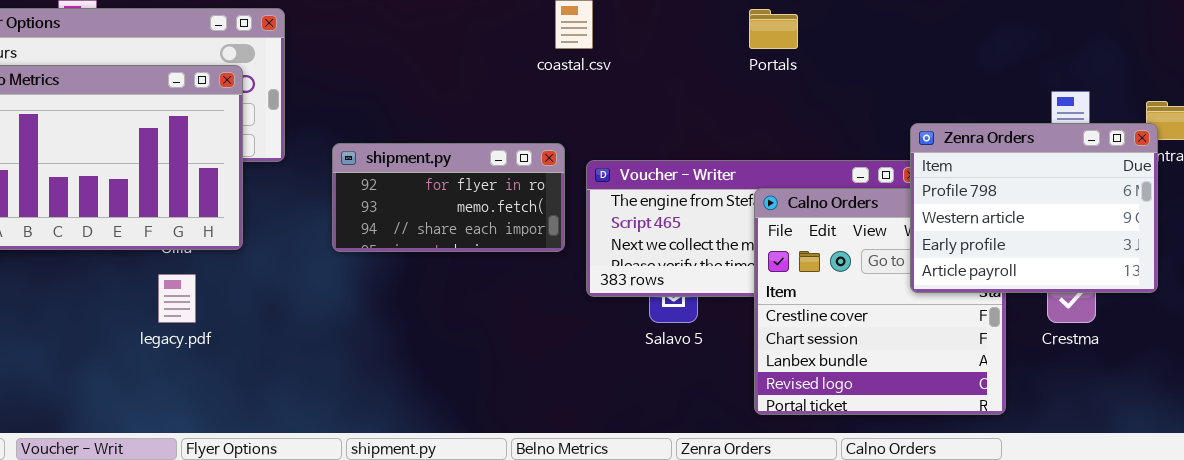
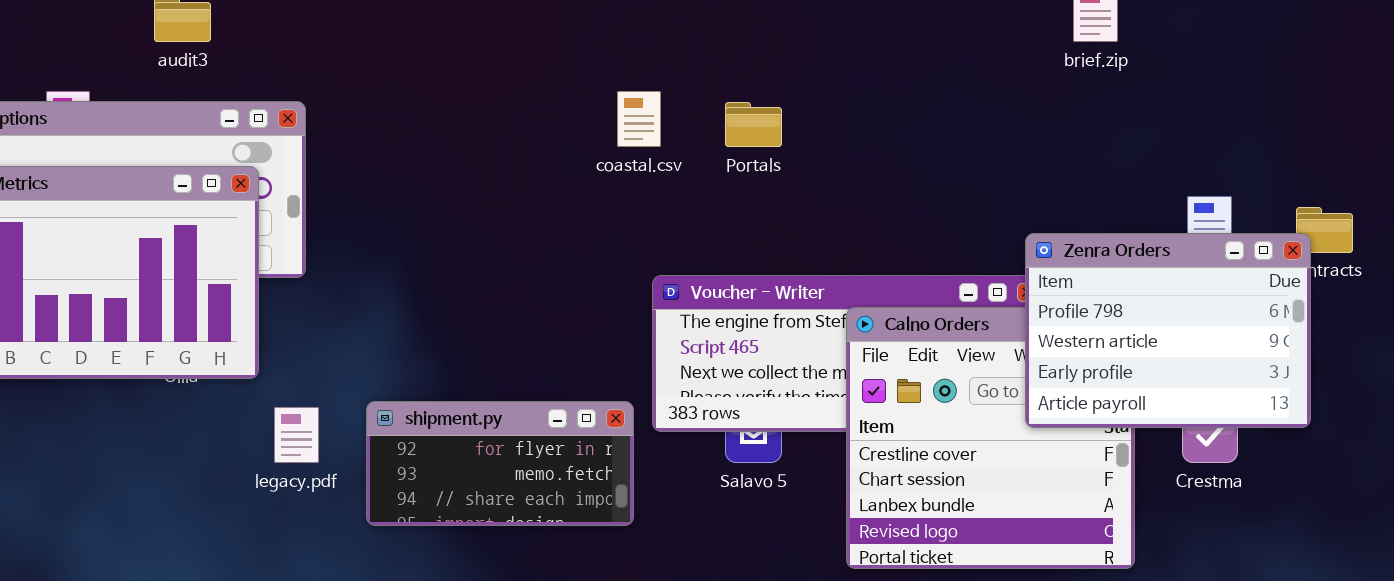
Portals: [749,9,798,49] -> [725,102,782,147], moved
shipment.py: [332,143,565,252] -> [366,401,634,526], moved
legacy.pdf: [158,274,196,323] -> [274,407,319,463], moved

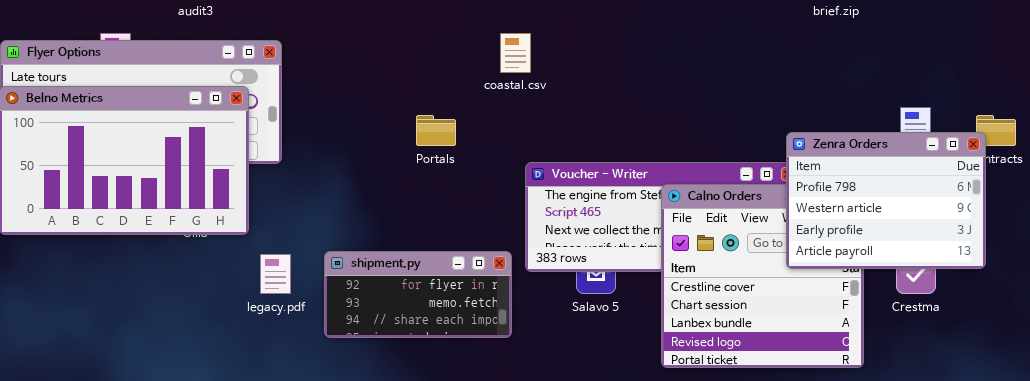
Portals: [725,102,782,147] -> [416,115,456,146], moved

